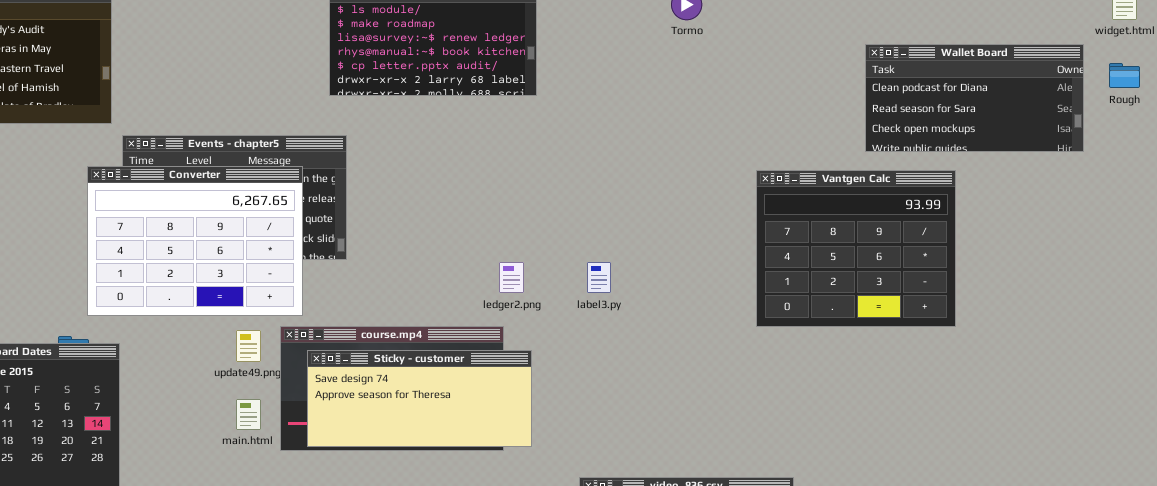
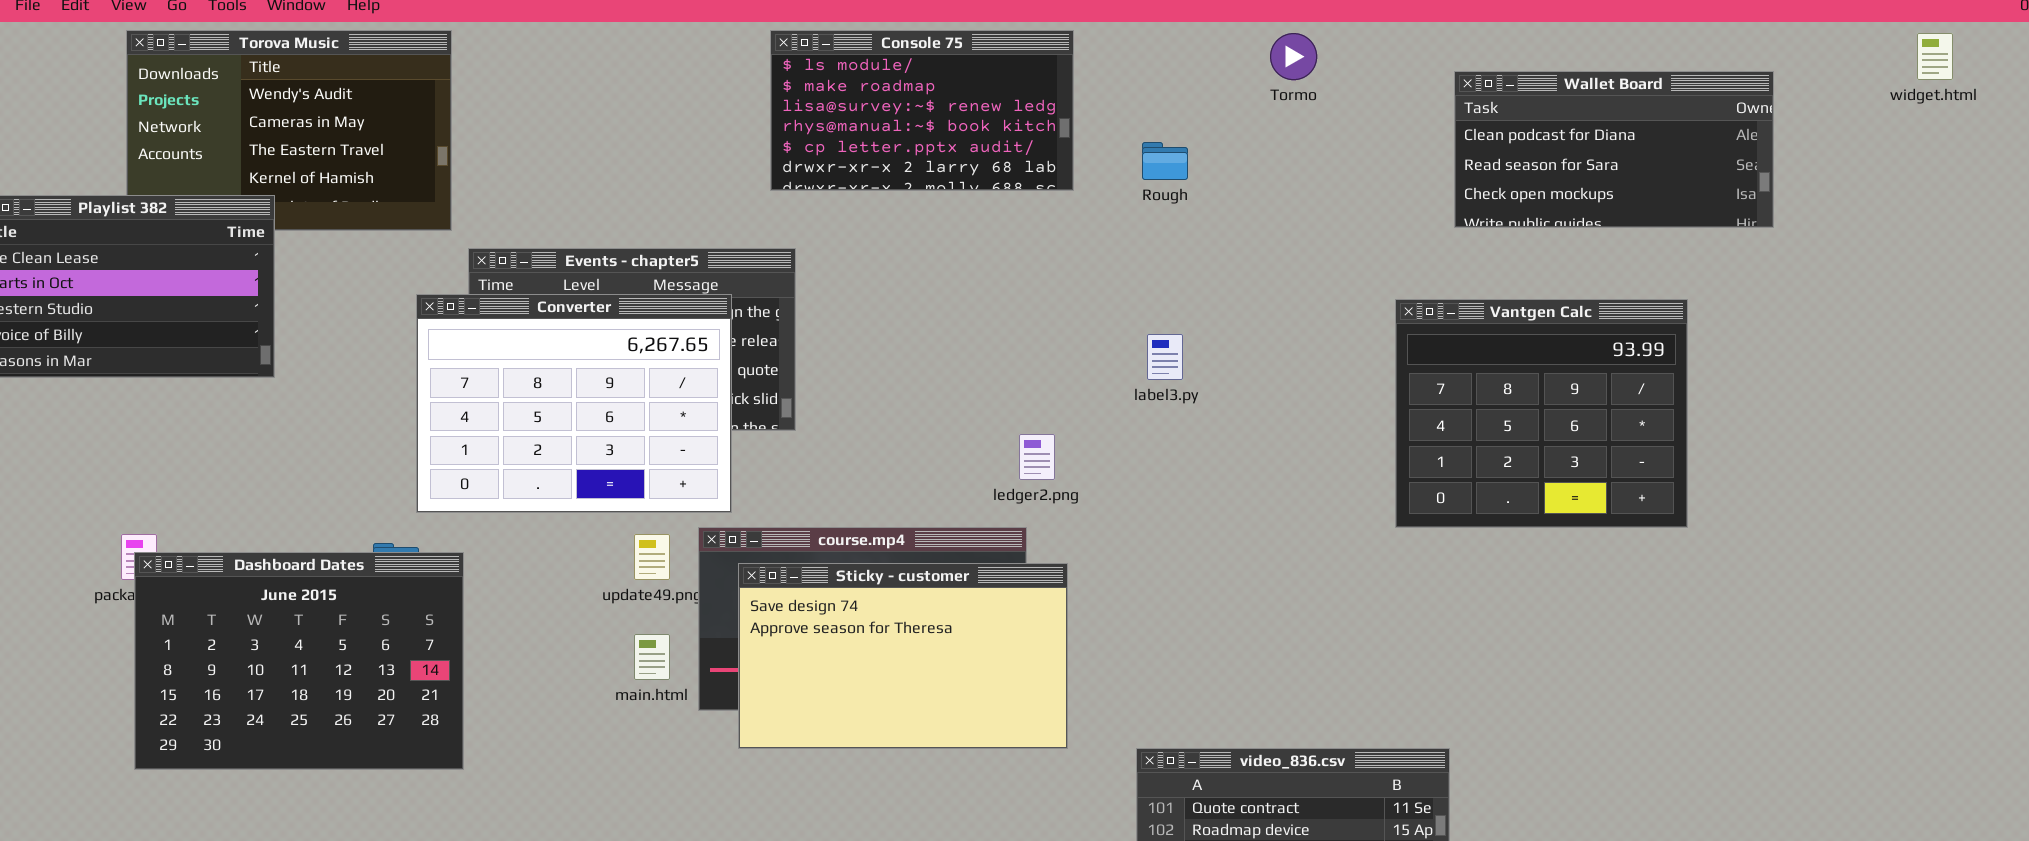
Wallet Board: [865,44,1084,152] -> [1454,71,1774,228], moved
Rough: [1109,63,1140,88] -> [1142,142,1188,180], moved
label3.py: [587,262,611,293] -> [1147,334,1183,380], moved
Sticky - customer: [307,350,532,447] -> [738,563,1068,749], resized

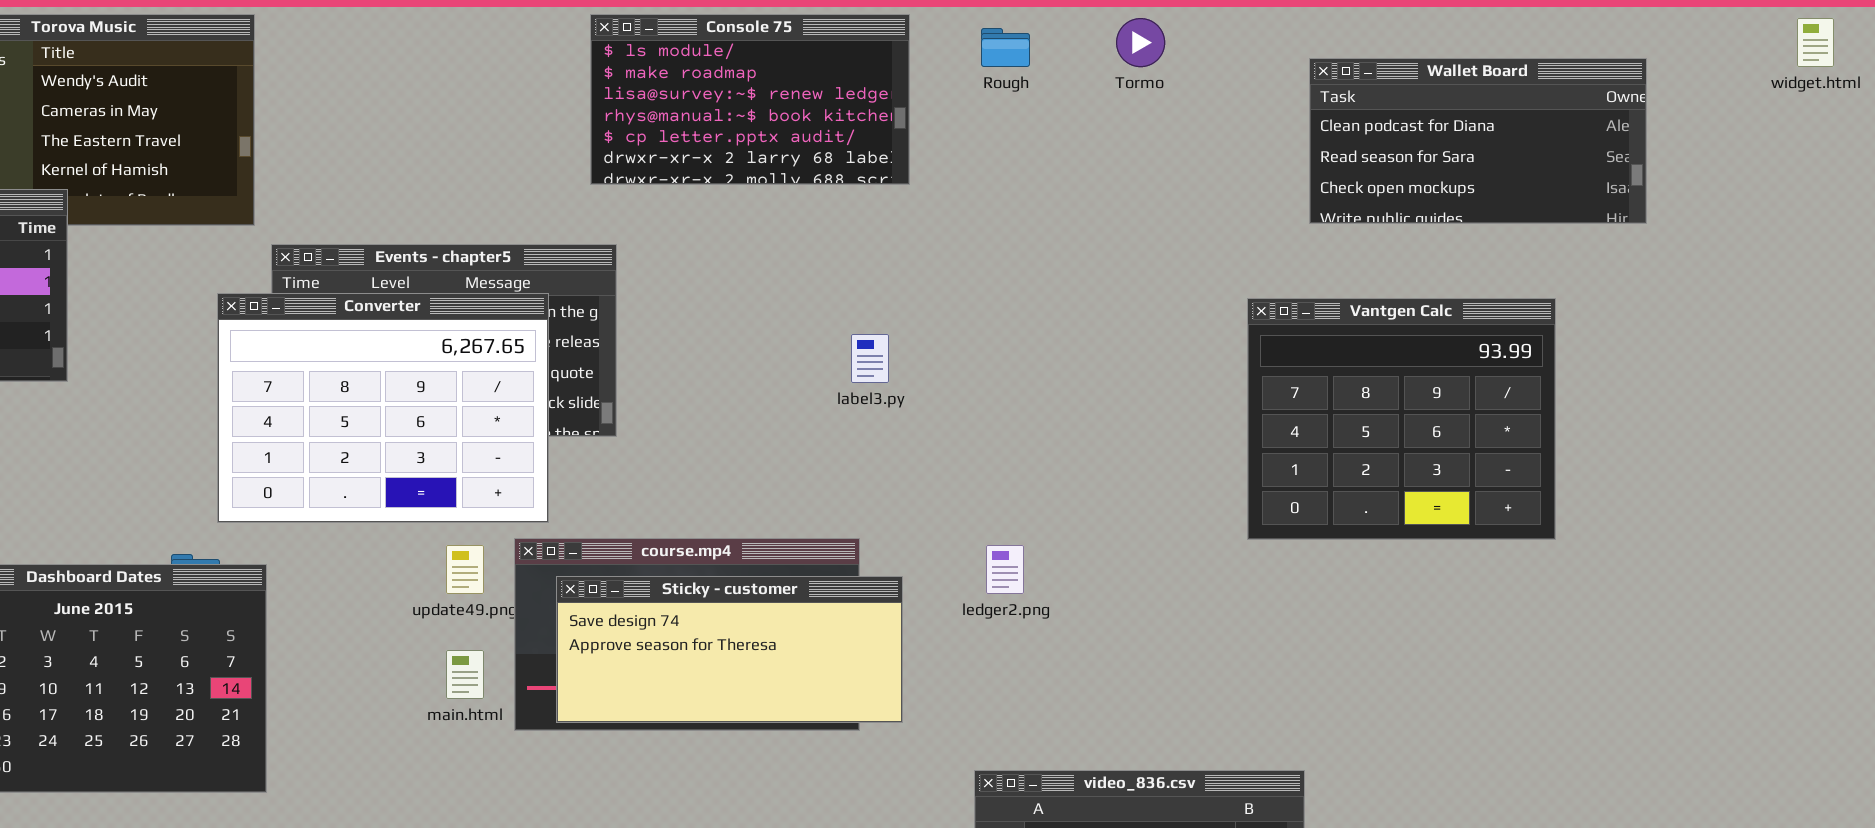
Rough: [1142,142,1188,180] -> [981,28,1030,67], moved
label3.py: [1147,334,1183,380] -> [851,334,889,383], moved
ledger2.png: [1019,434,1055,480] -> [986,545,1024,594], moved
Sticky - customer: [738,563,1068,749] -> [556,576,903,723], resized

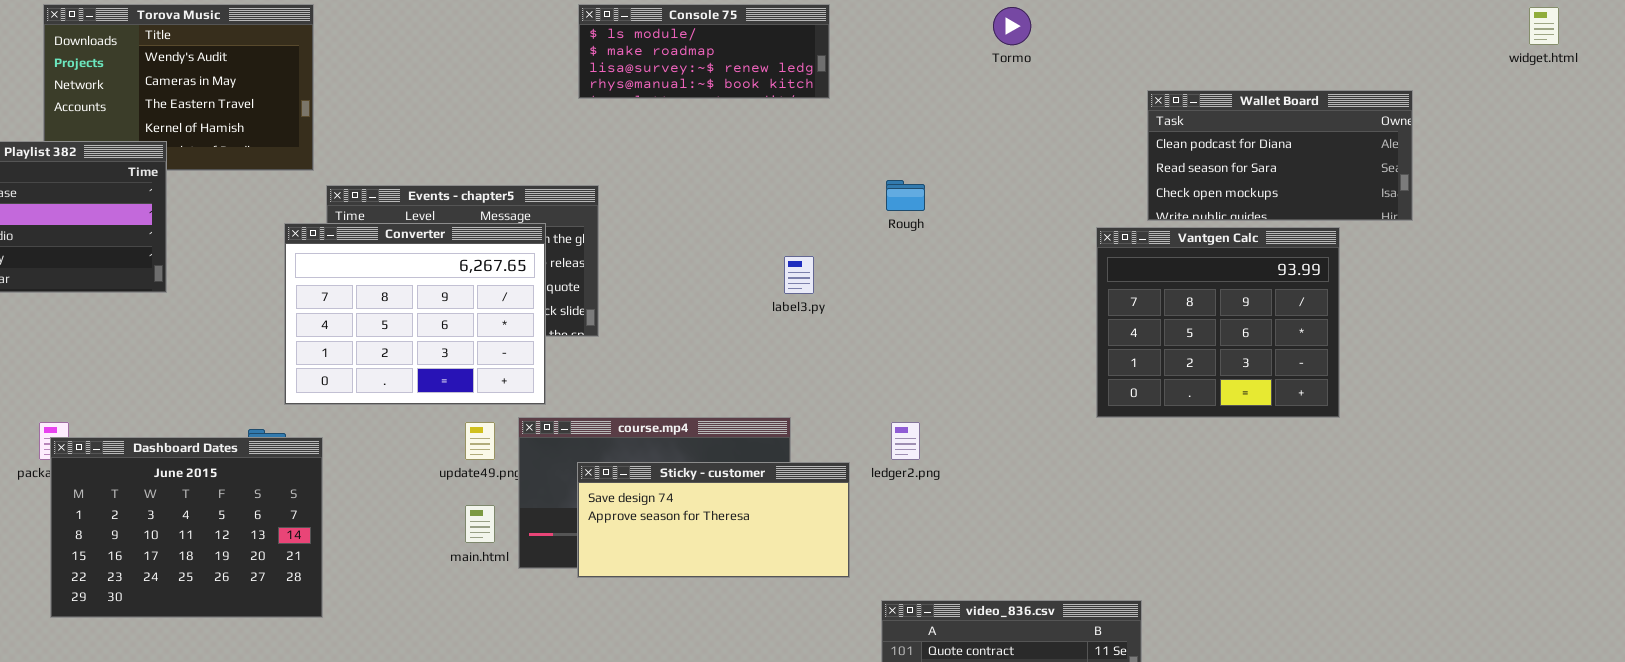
Console 75: [590,14,910,185] -> [578,4,830,99], resized
Rough: [981,28,1030,67] -> [886,180,925,211], moved
Wallet Board: [1309,58,1647,224] -> [1147,90,1413,221], moved
Sticky - customer: [556,576,903,723] -> [577,462,850,578], moved

